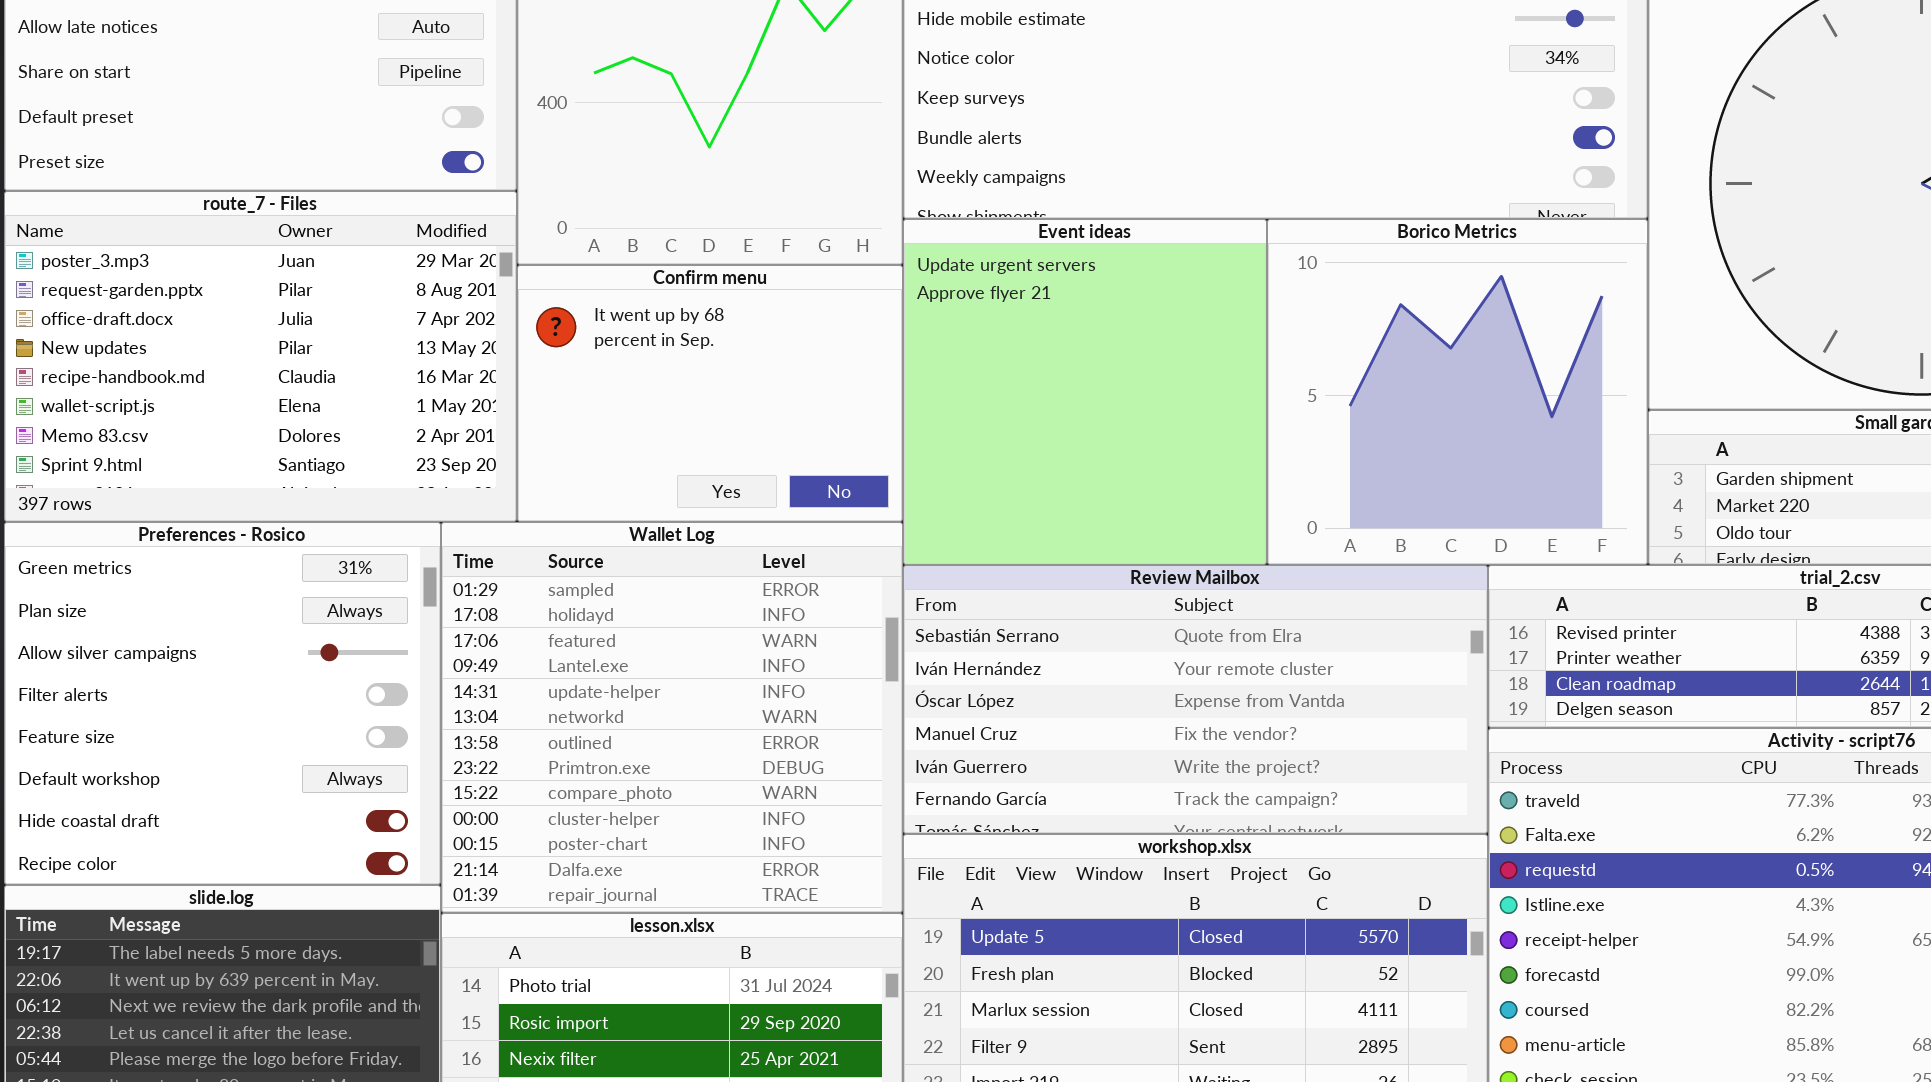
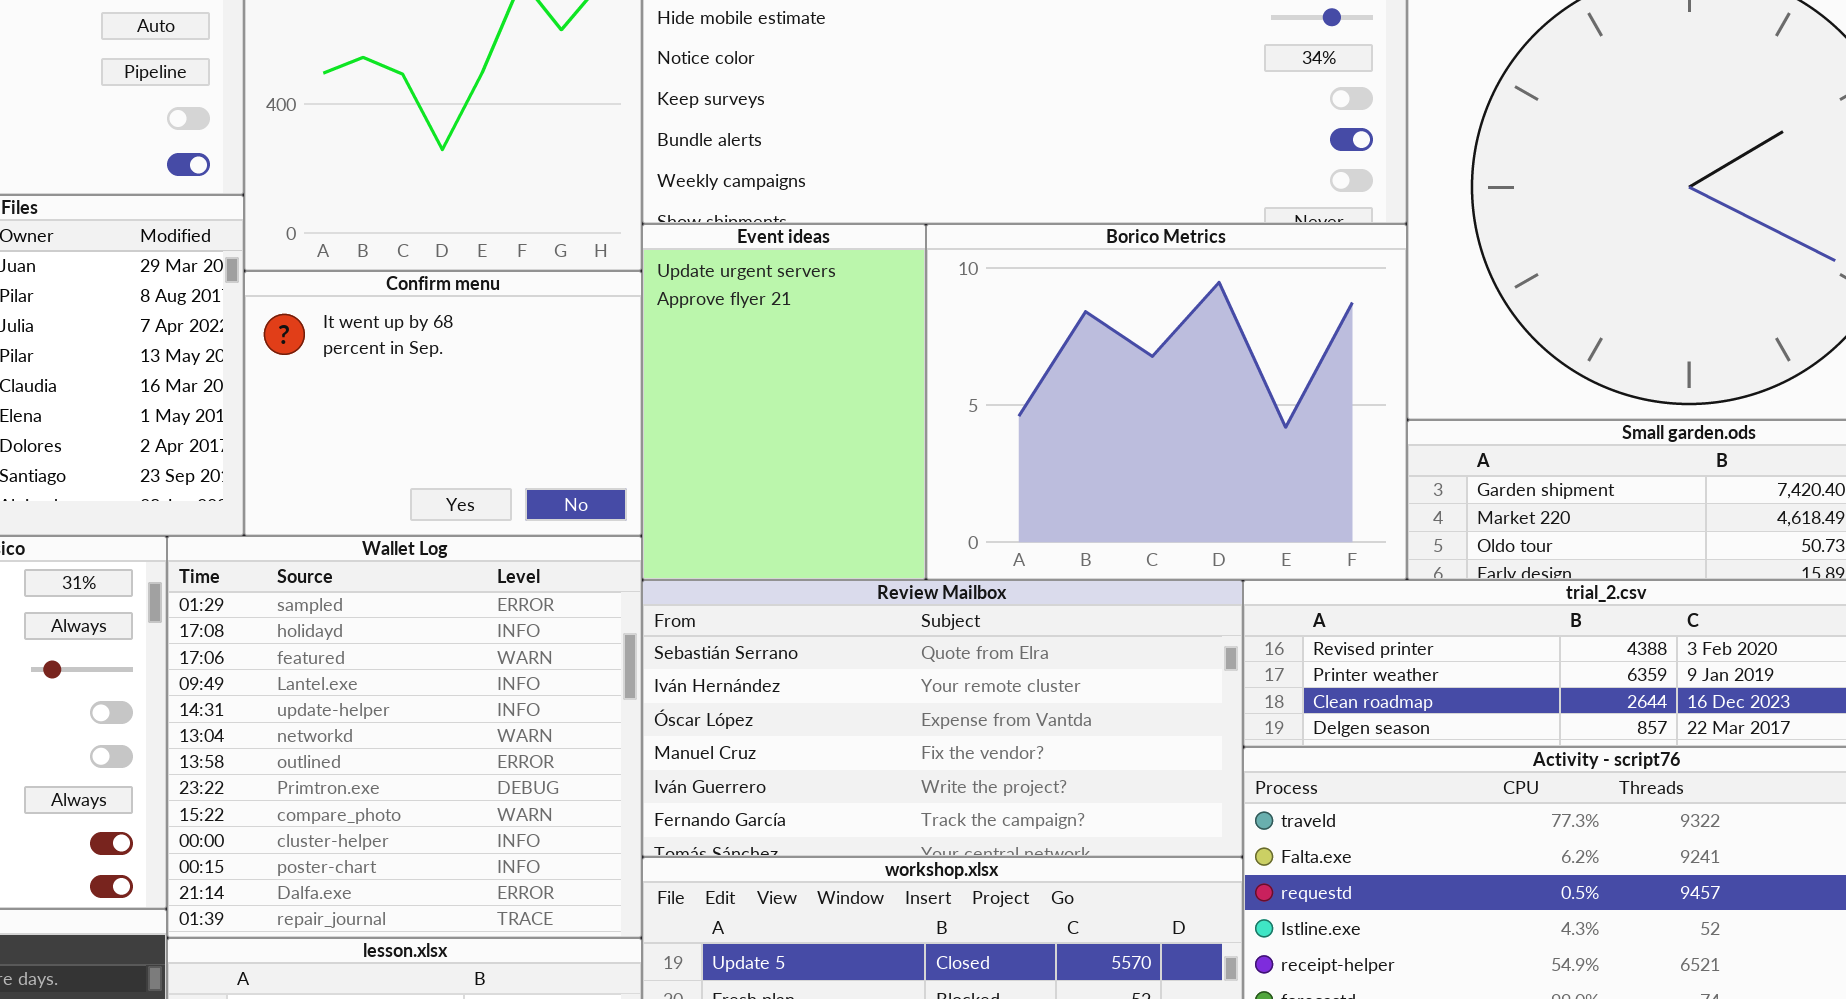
Event ideas: [903,219,1267,565] -> [642,224,926,580], resized
Borico Metrics: [1267,219,1648,565] -> [926,224,1407,580], resized

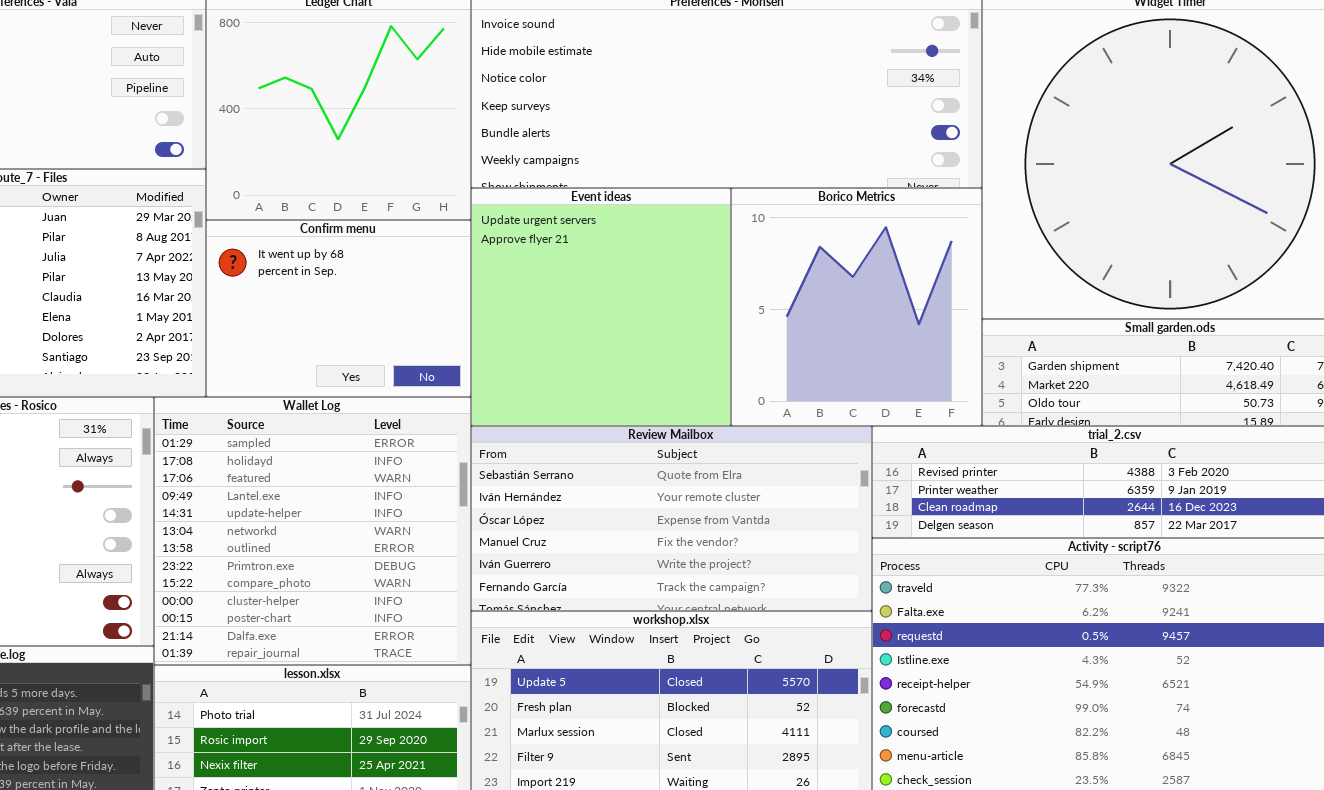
Event ideas: [642,224,926,580] -> [471,188,731,426], resized
Borico Metrics: [926,224,1407,580] -> [731,188,982,426], resized

